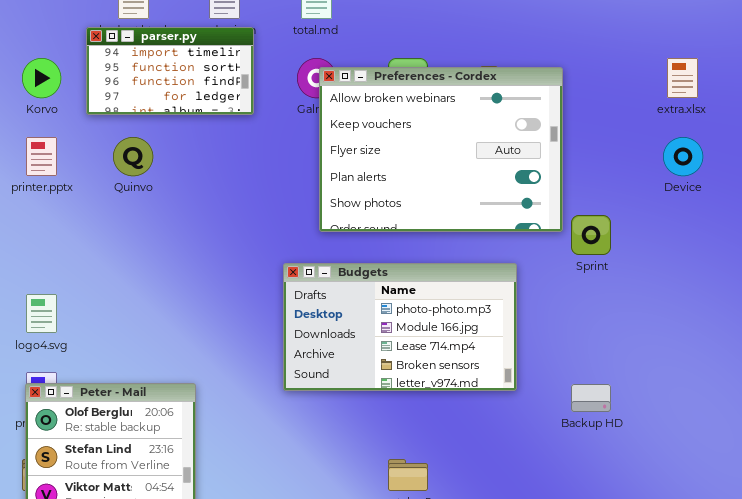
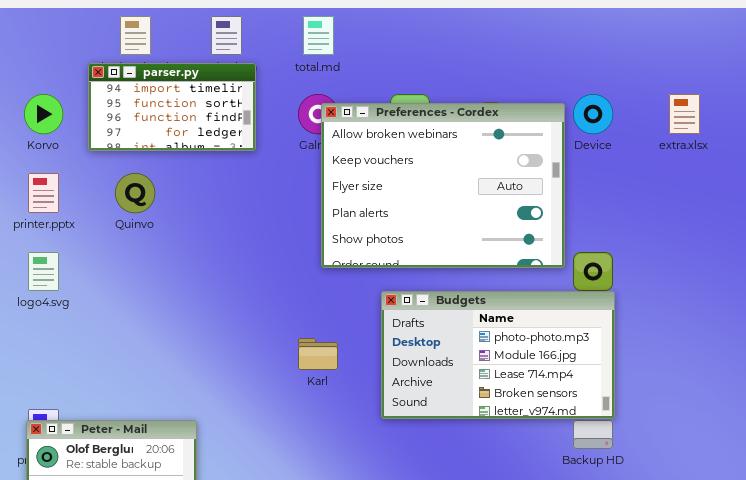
Device: [663,137,703,176] -> [573,94,613,134], moved
Budgets: [283,263,517,391] -> [381,291,615,419], moved
logo4.svg: [26,294,57,333] -> [28,252,59,291], moved

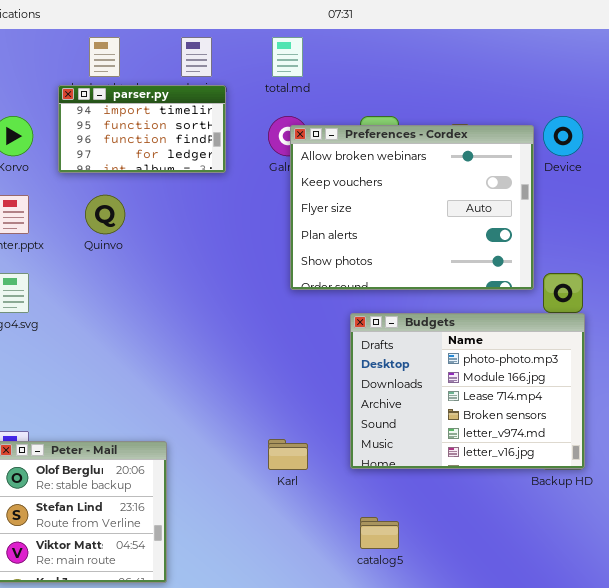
Budgets: [381,291,615,419] -> [350,313,585,469], resized
Karl: [298,338,338,370] -> [268,439,308,470], moved

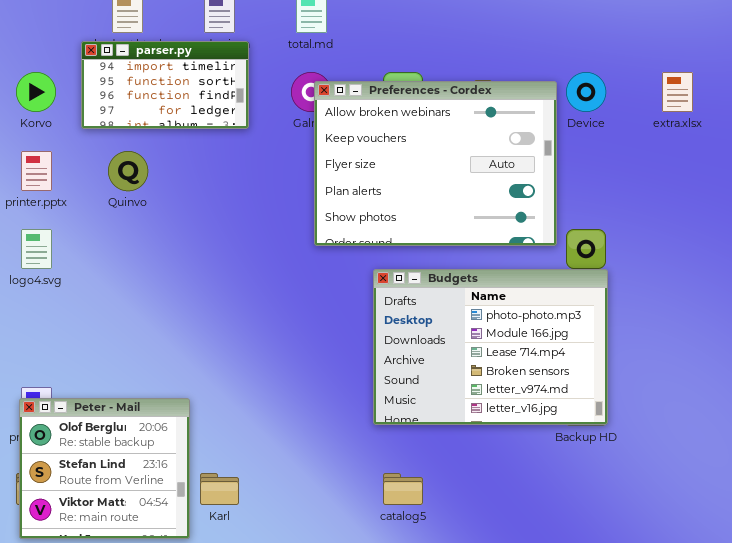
Karl: [268,439,308,470] -> [200,473,239,505], moved

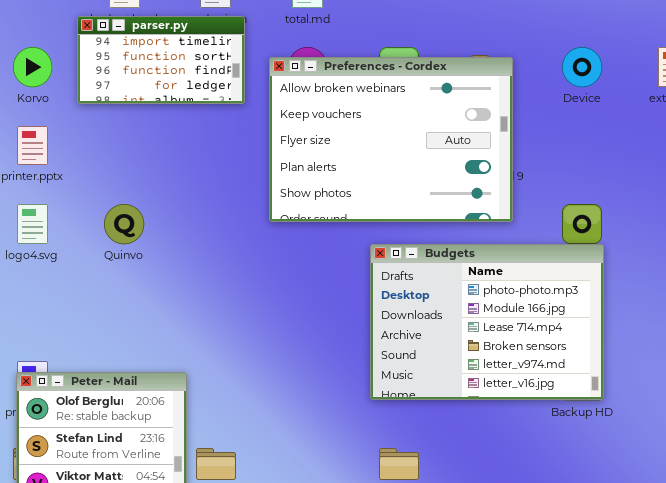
Preferences - Cordex: [314,81,557,246] -> [269,57,513,222], moved
Quinvo: [108,151,148,191] -> [104,204,144,244], moved

